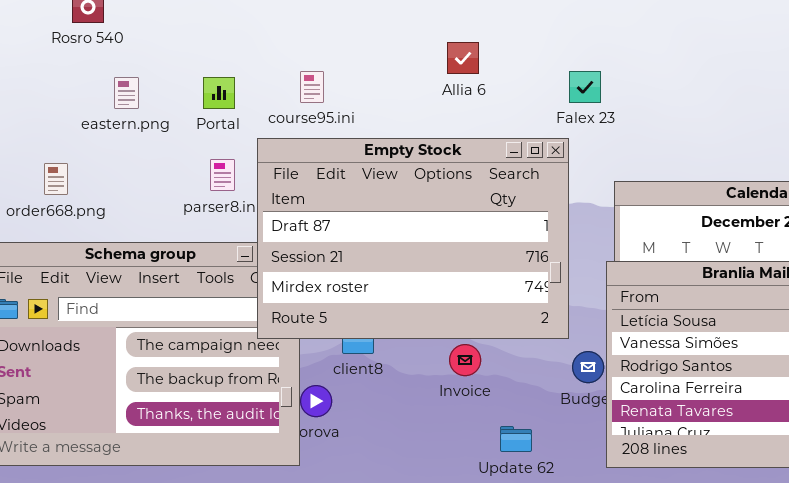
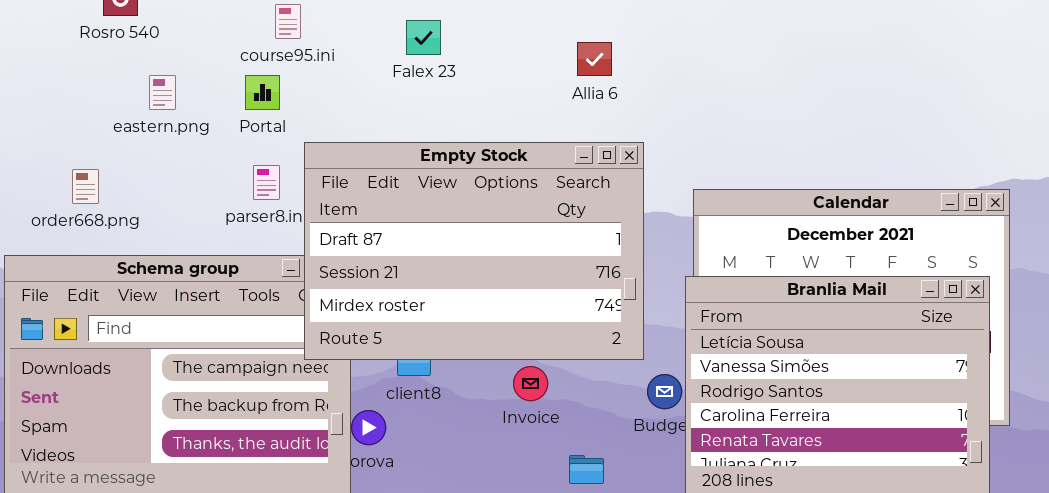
Allia 6: [447,42,479,74] -> [577,42,612,76], moved
course95.ini: [300,71,324,103] -> [275,4,301,39], moved
Falex 23: [569,71,601,103] -> [406,20,441,55], moved

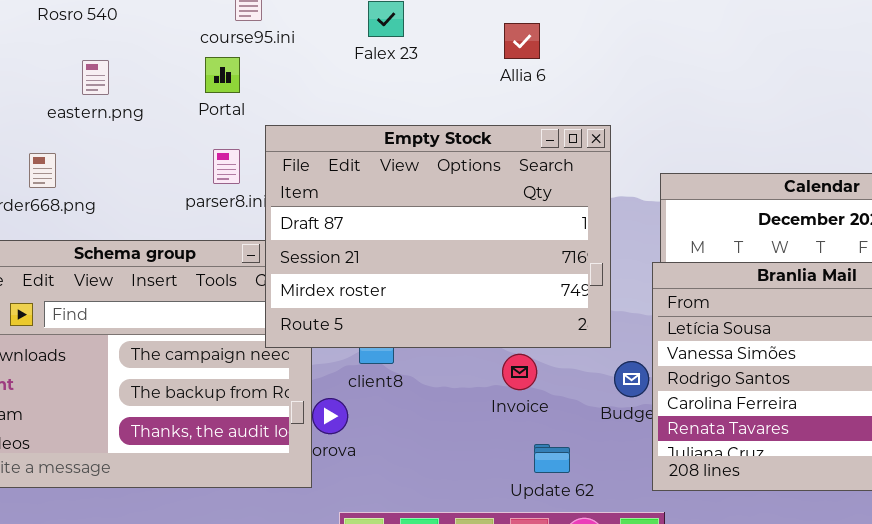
Allia 6: [577,42,612,76] -> [504,23,540,59], moved
eastern.png: [149,75,176,110] -> [82,60,109,95], moved
Invoice: [513,366,548,401] -> [502,354,537,390], moved

